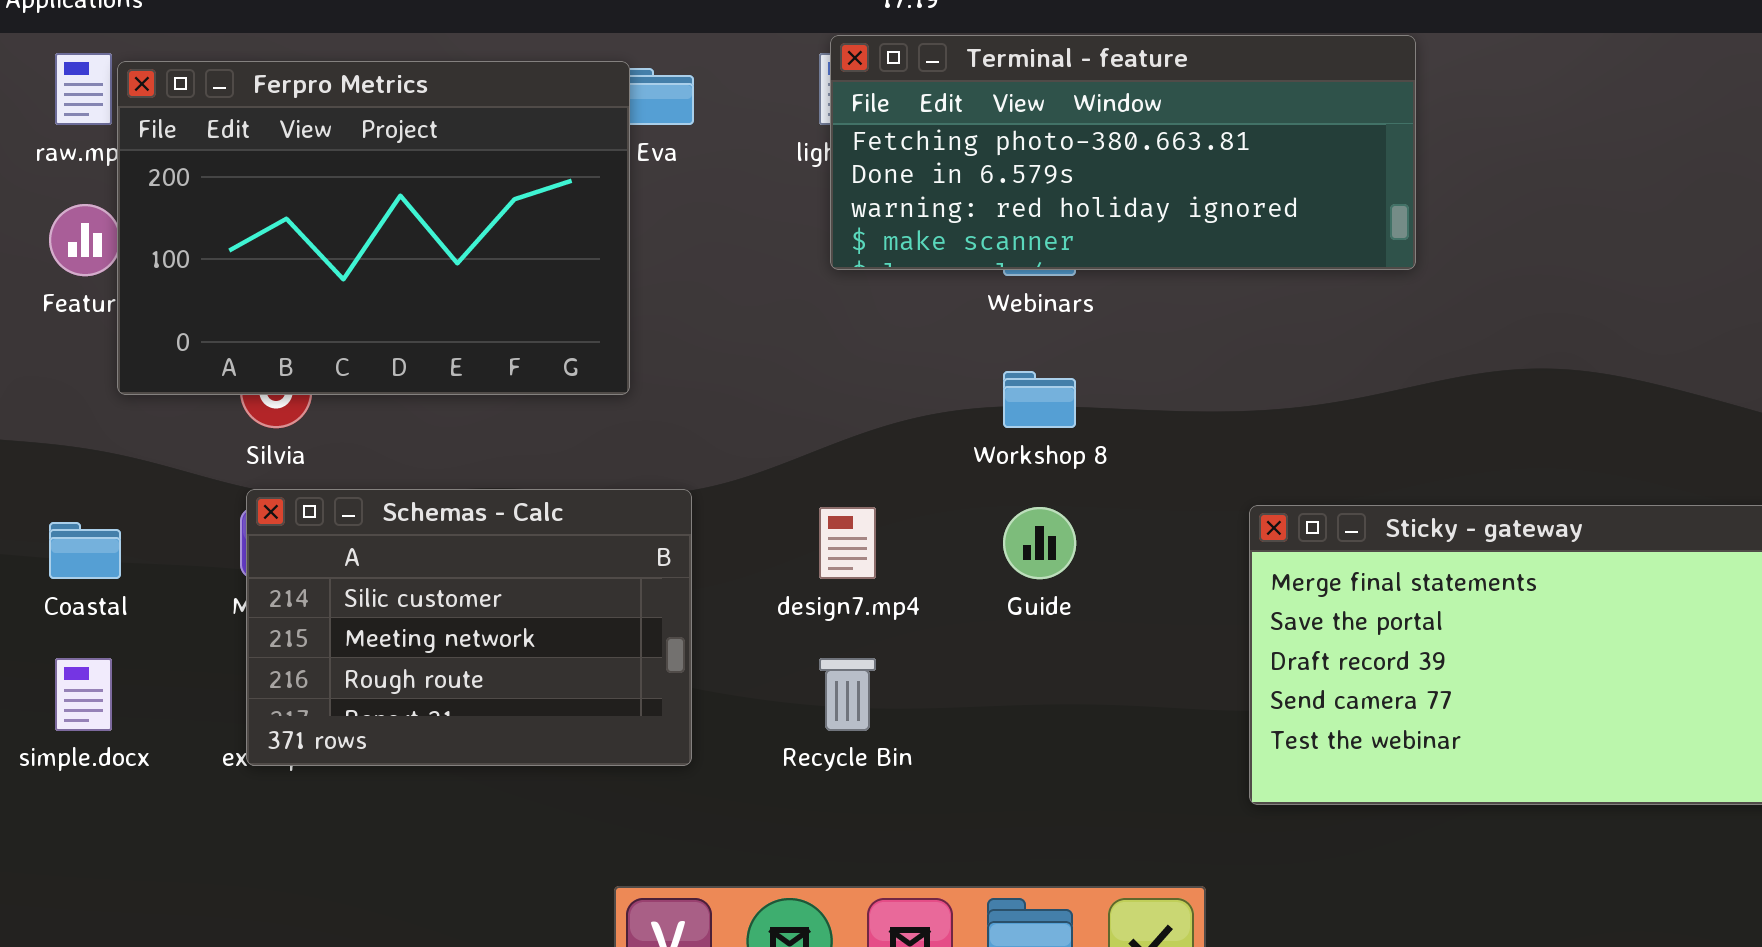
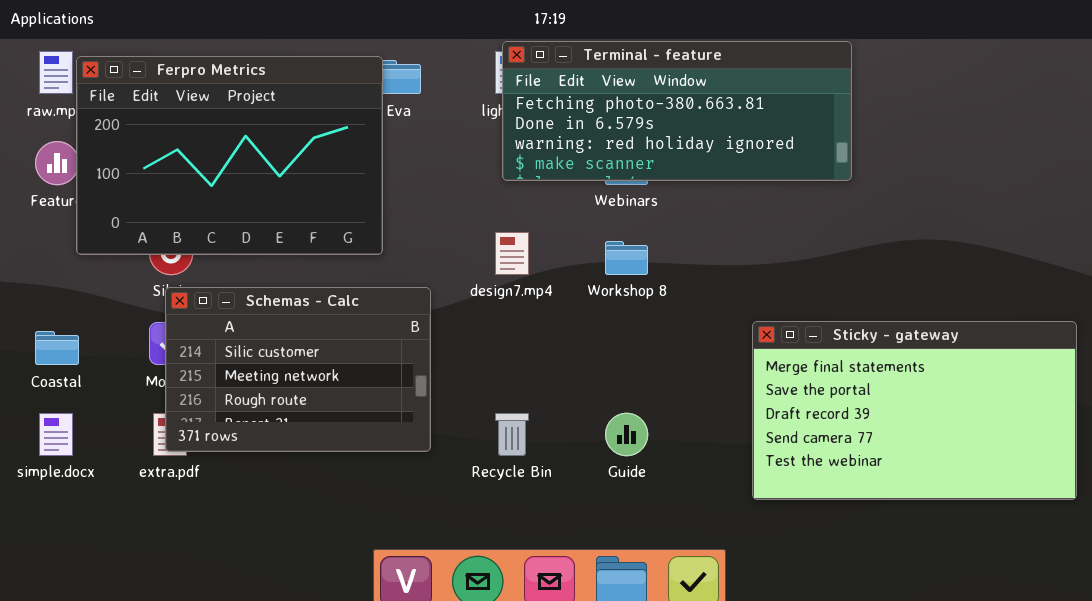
Schemas - Calc: [246,489,692,766] -> [165,287,431,452], moved
design7.mp4: [819,507,876,579] -> [495,232,529,275], moved
Guide: [1003,507,1076,579] -> [605,413,648,456], moved

